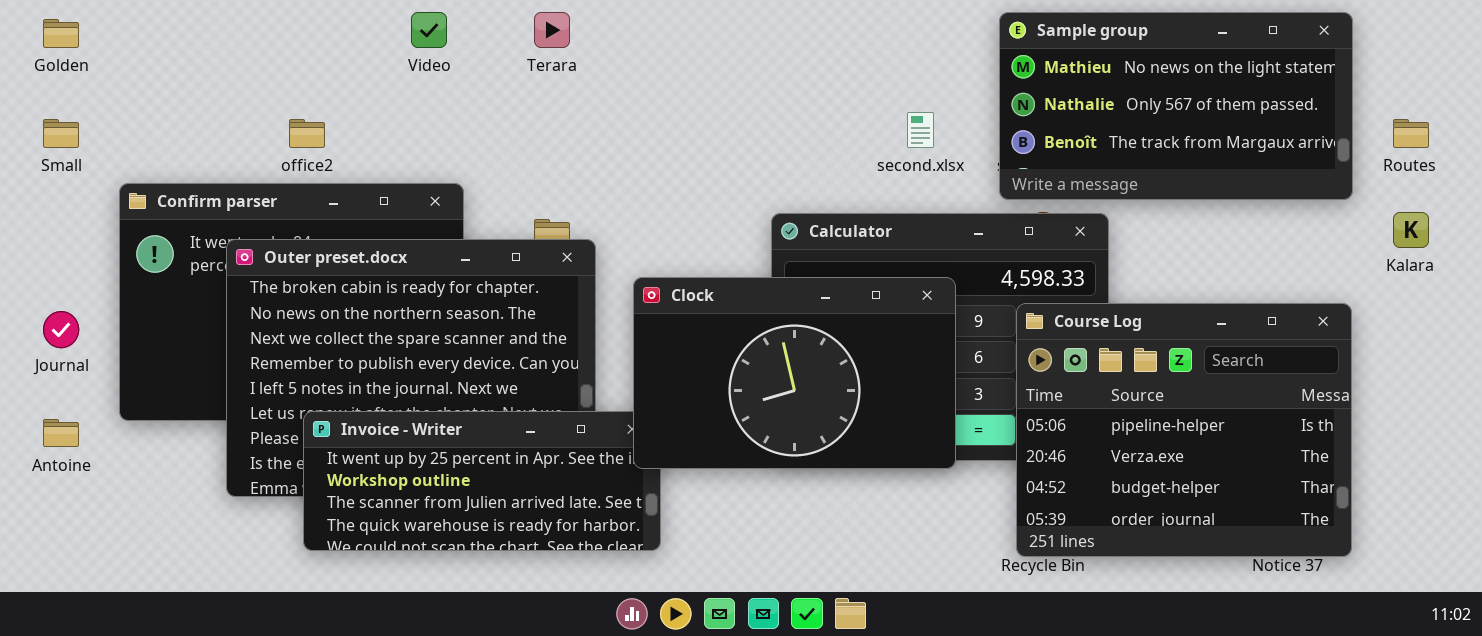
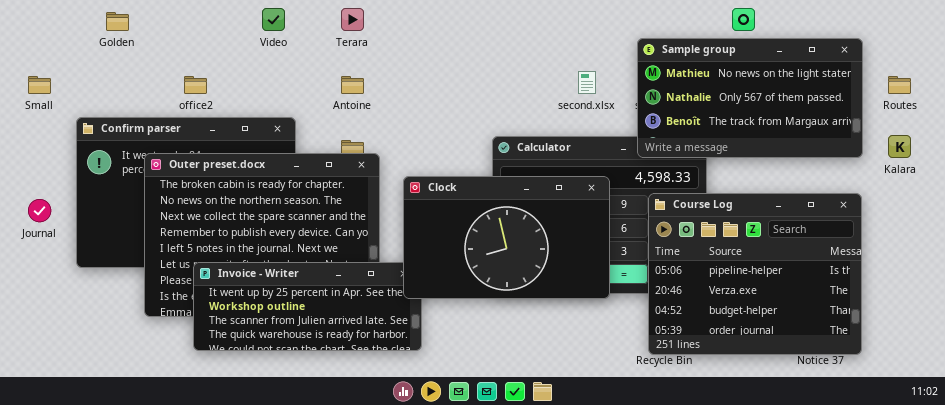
Sample group: [999,12,1353,200] -> [637,38,863,158], moved
Golden: [43,19,79,48] -> [106,12,129,31], moved
Antoine: [43,419,79,447] -> [341,76,364,94], moved

